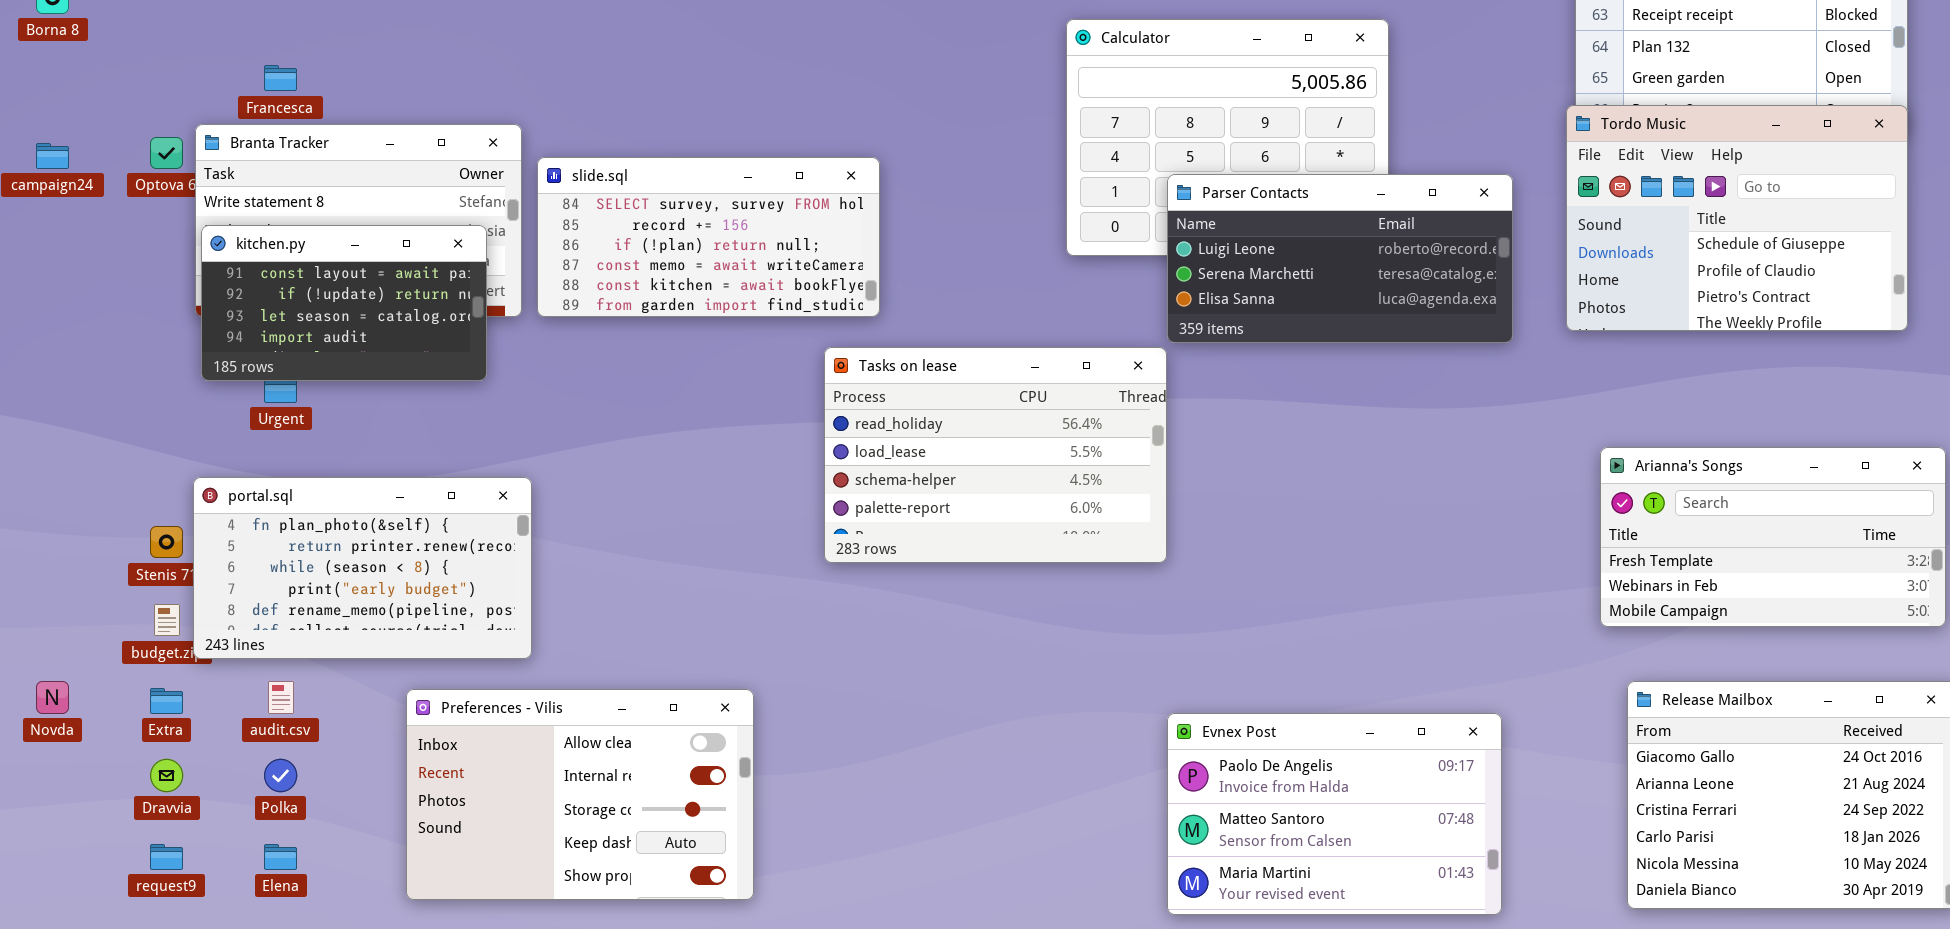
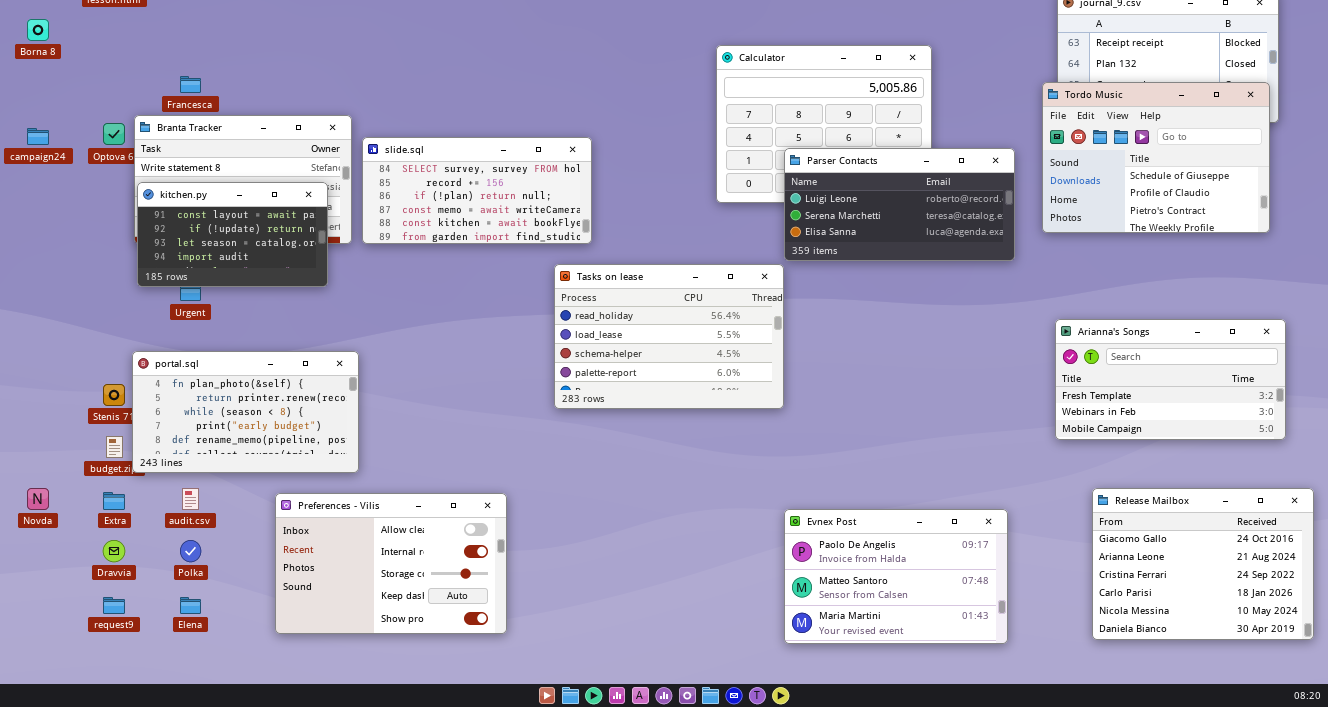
Tordo Music: [1566,105,1908,331] -> [1042,82,1270,233], moved
Arianna's Songs: [1600,447,1946,627] -> [1055,319,1286,440], moved

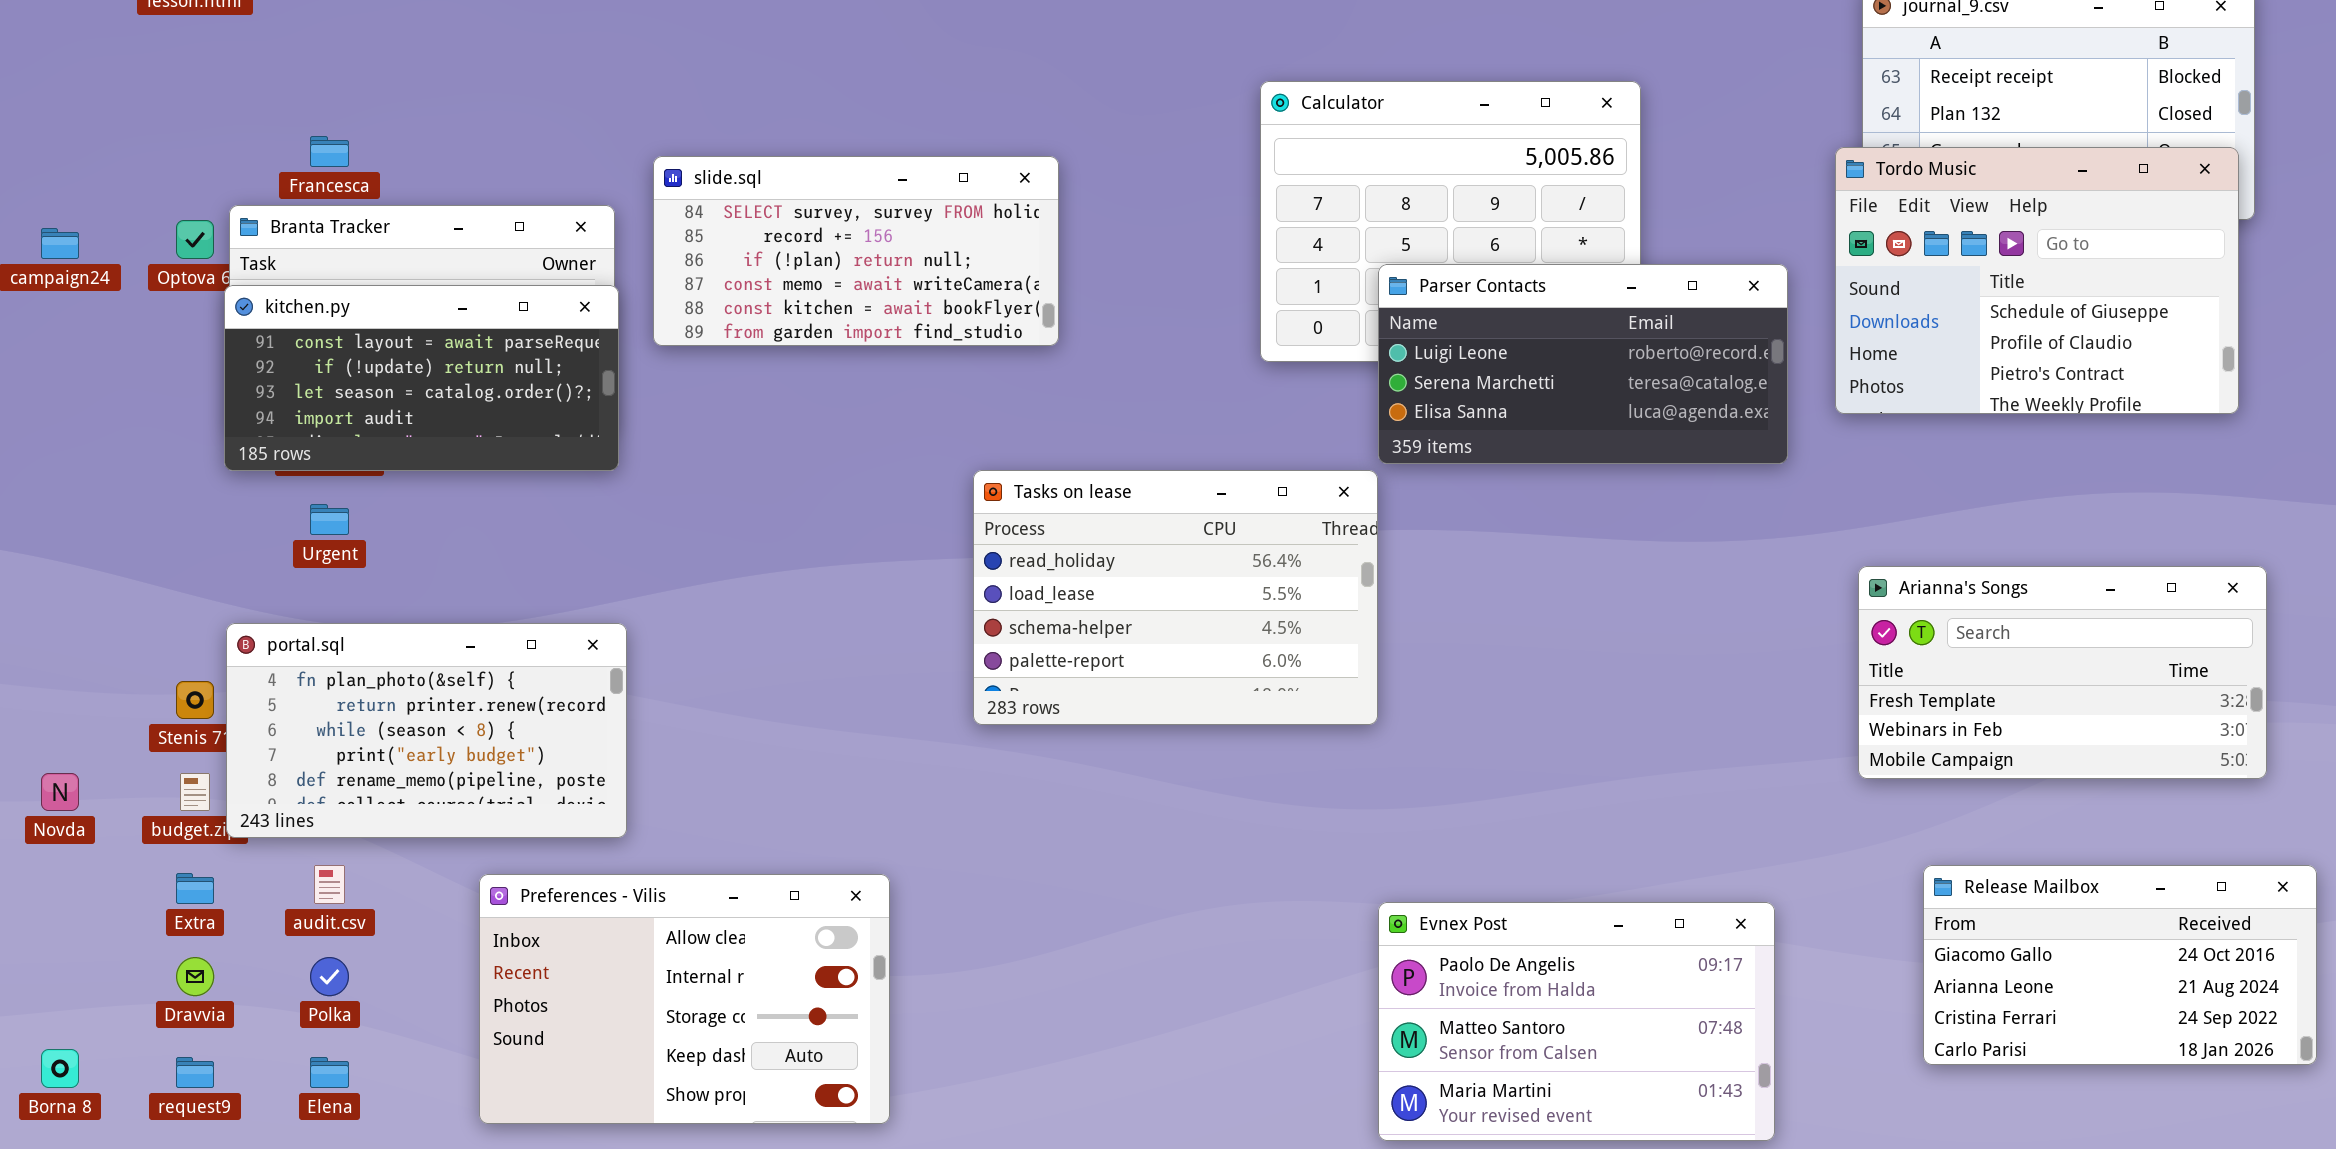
Borna 8: [27,19,49,41] -> [41,1049,79,1088], moved
slide.sql: [362,137,592,244] -> [653,156,1059,346], moved
kitchen.py: [137,182,328,287] -> [224,285,619,471], moved, resized
Novda: [27,488,49,510] -> [41,773,79,811], moved
Release Mailbox: [1092,488,1314,640] -> [1923,865,2317,1065], resized

